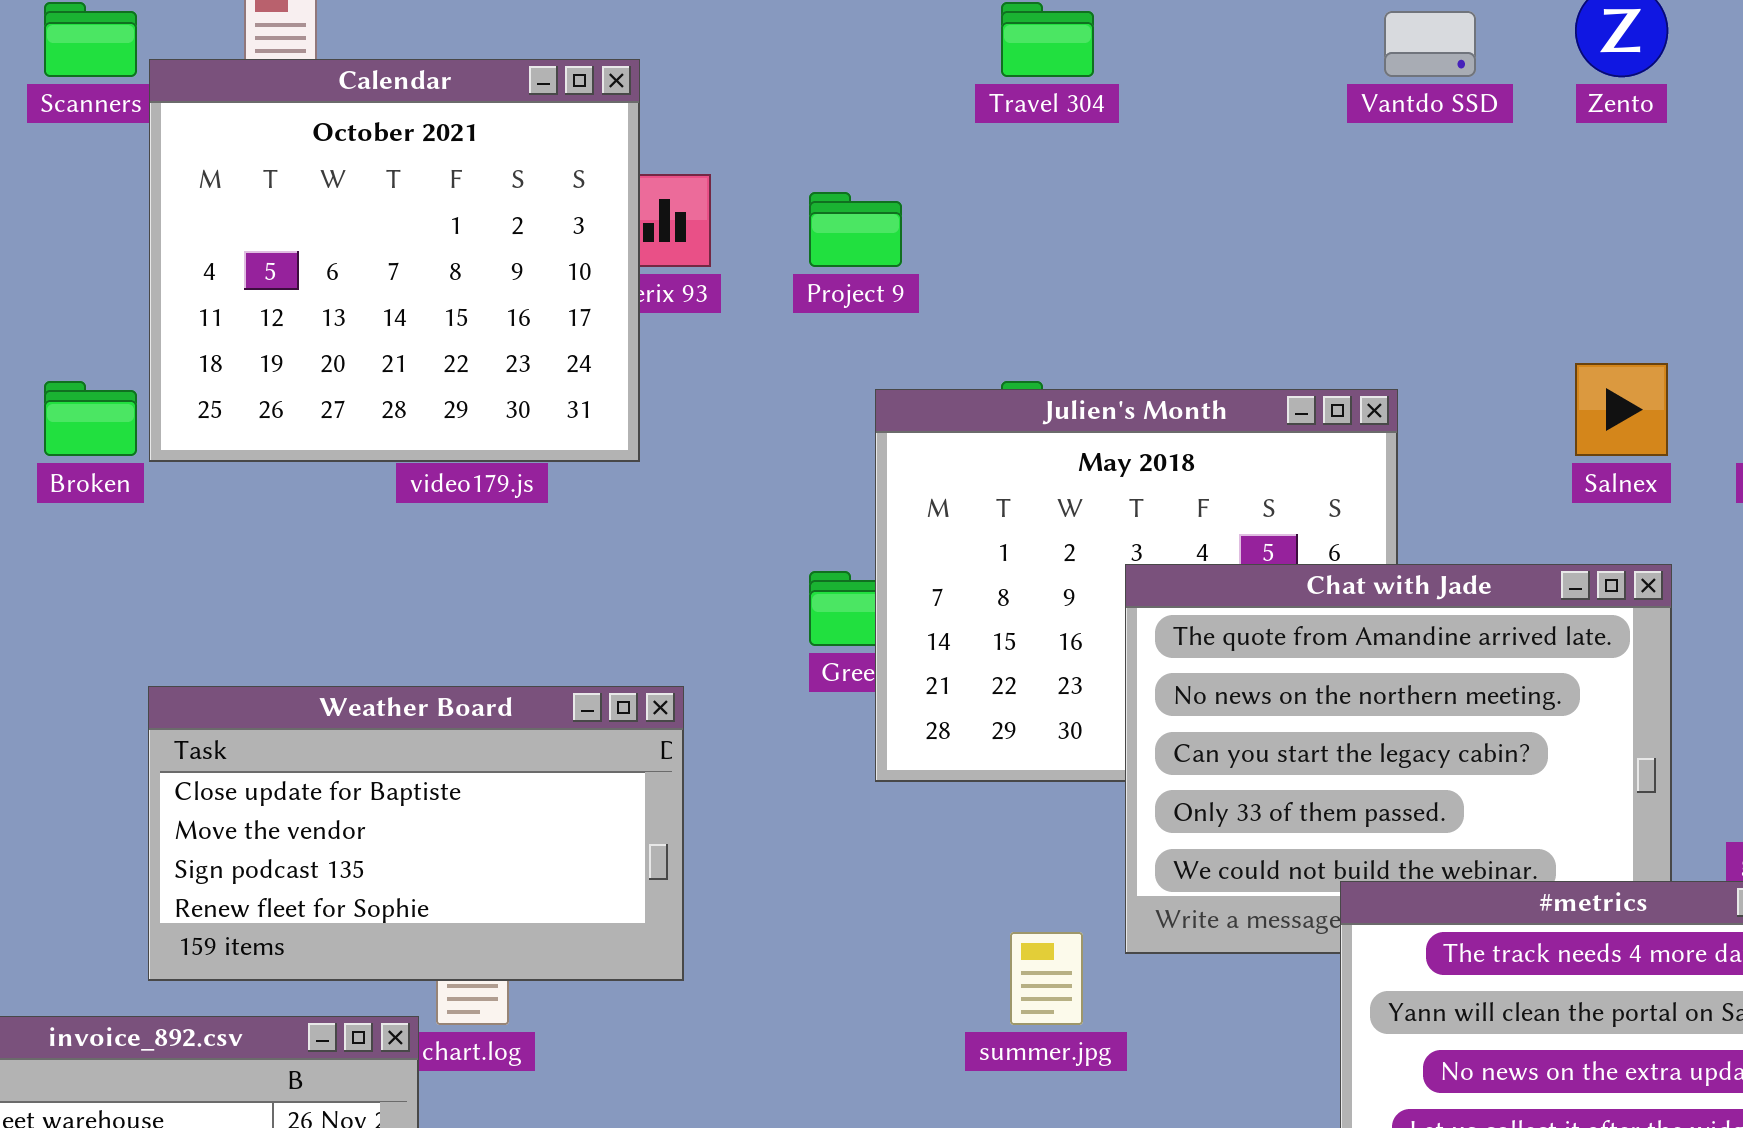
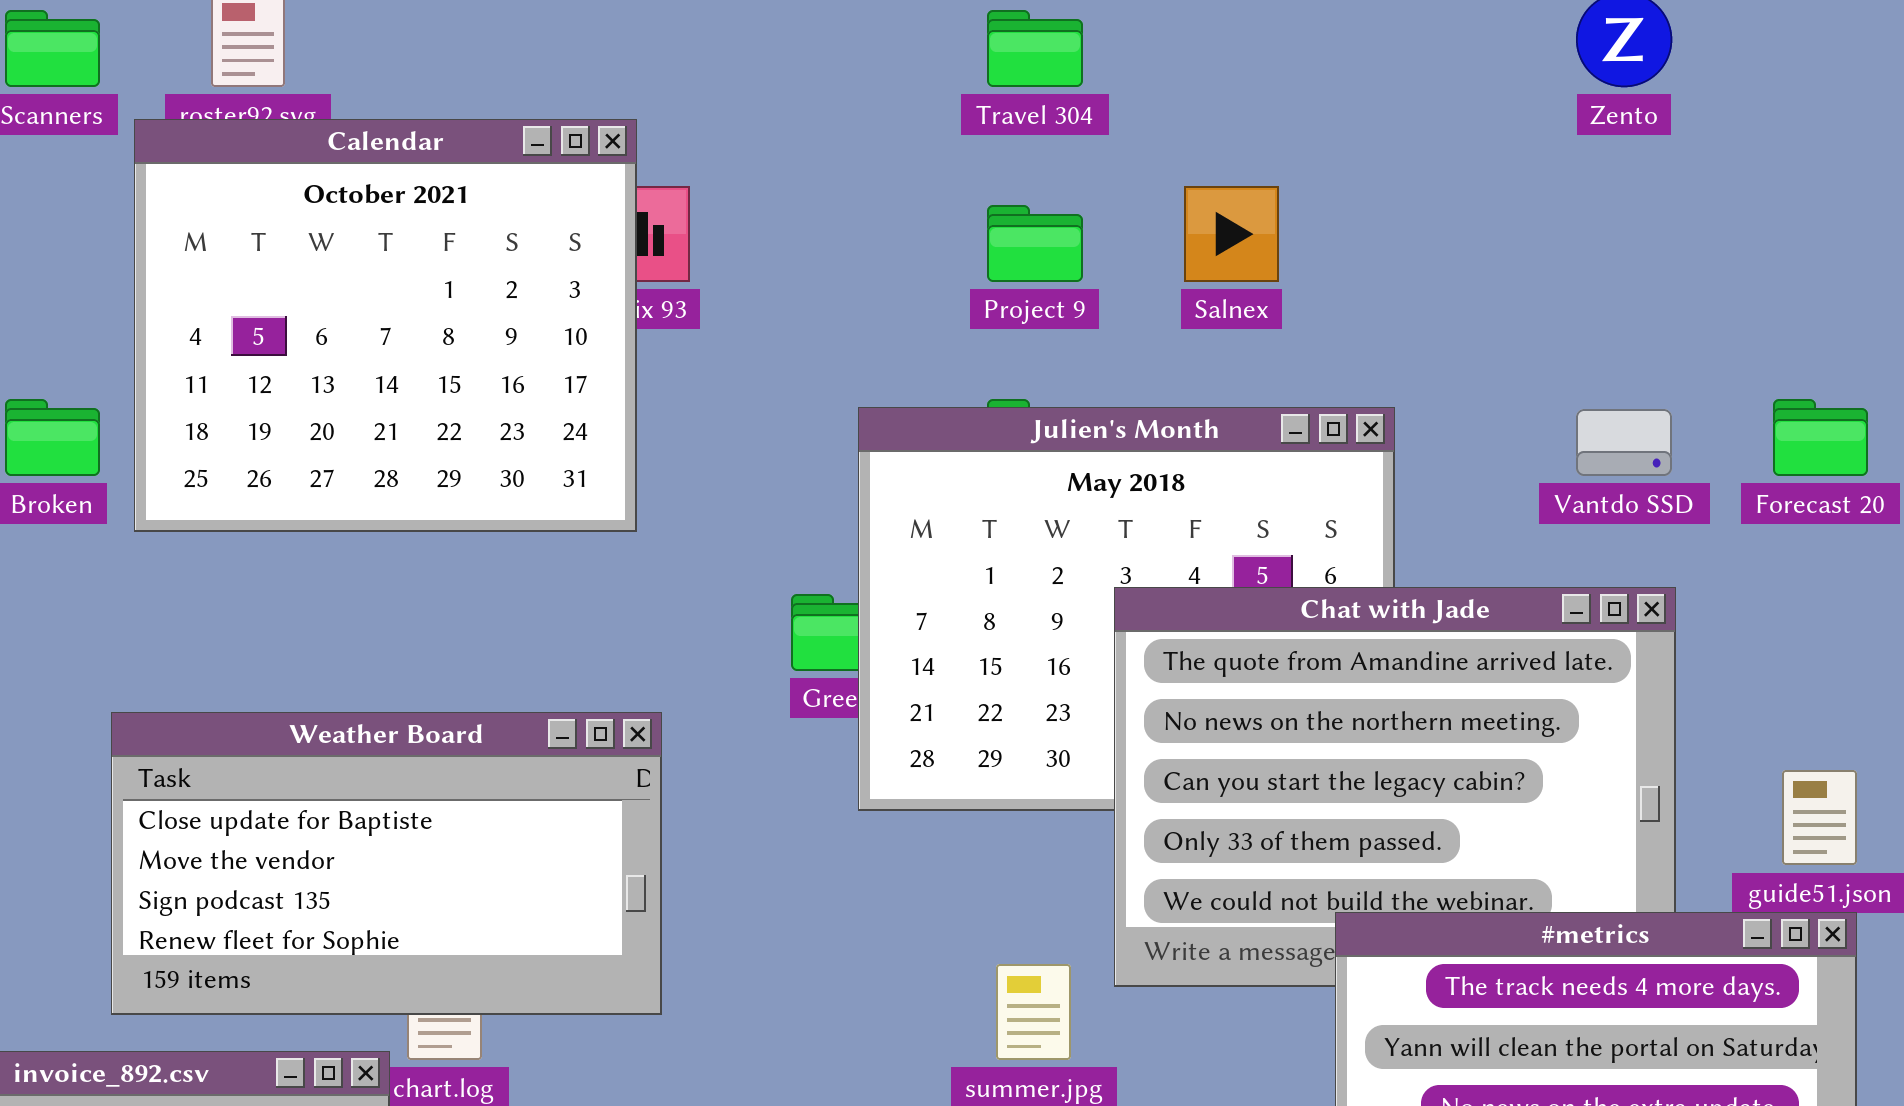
Vantdo SSD: [1384,11,1476,77] -> [1576,409,1672,476], moved
Calendar: [149,59,640,462] -> [134,119,637,532], moved
Project 9: [809,192,902,267] -> [987,205,1083,282], moved
Salnex: [1575,363,1668,456] -> [1184,186,1279,282], moved

